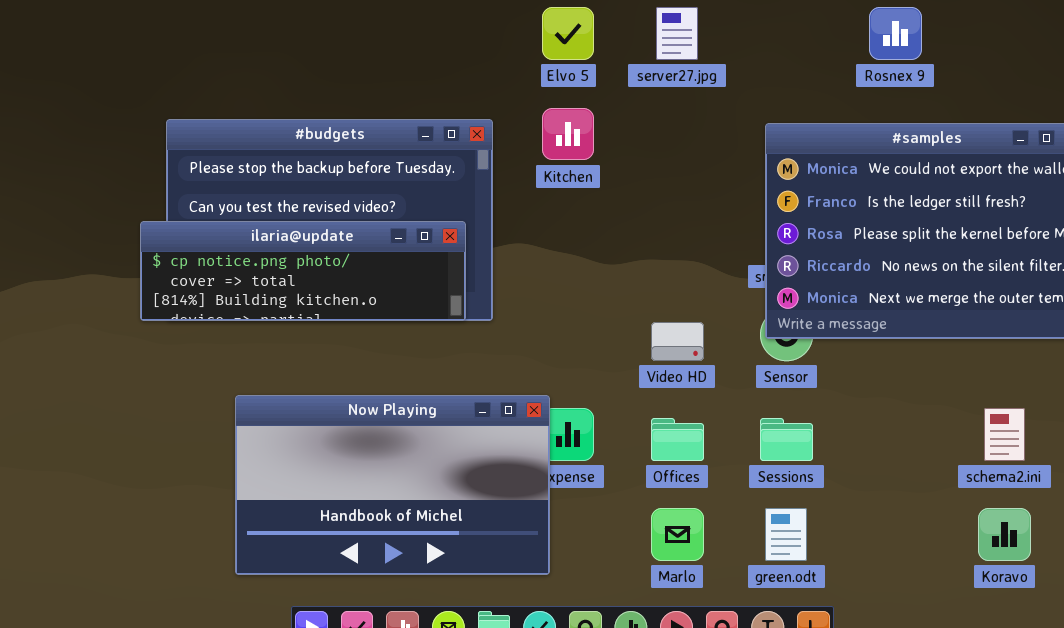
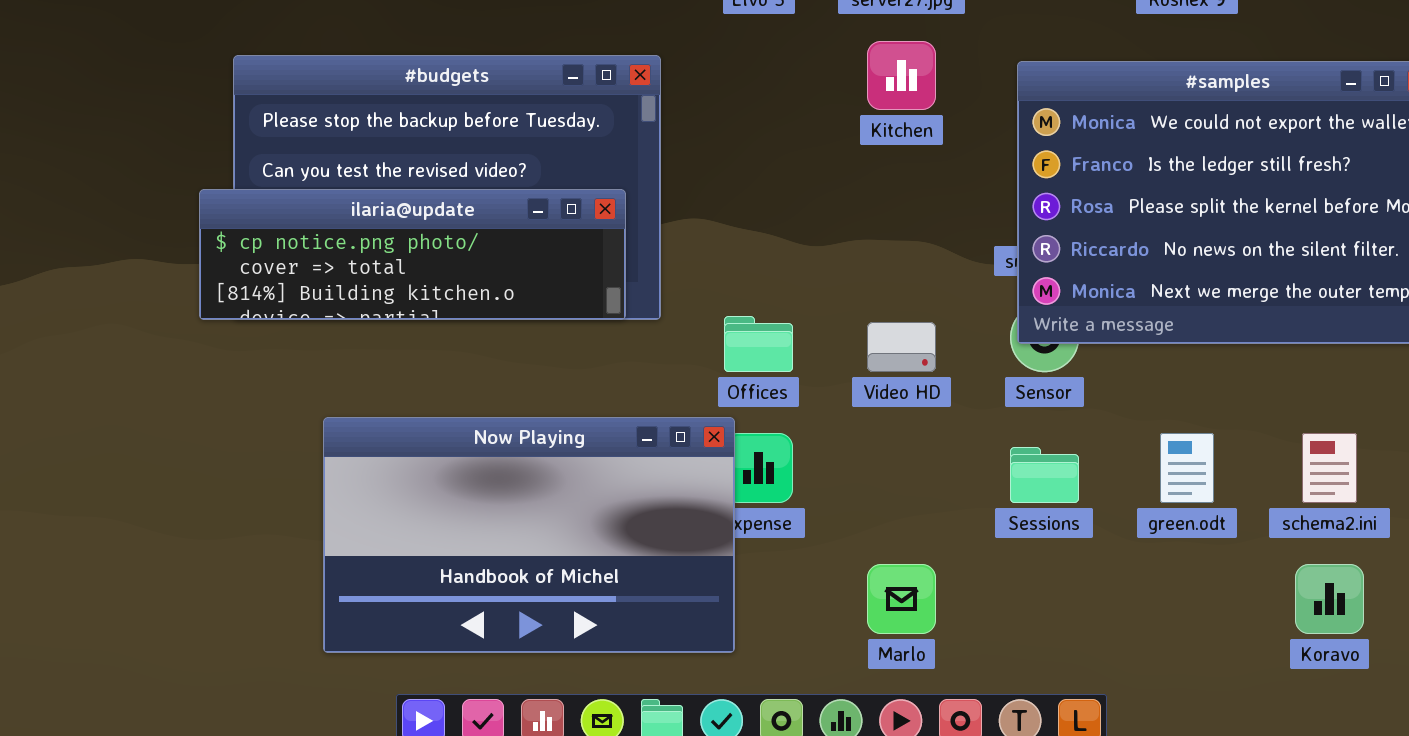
Kitchen: [542,108,594,160] -> [867,41,936,110], moved
Offices: [651,418,704,461] -> [724,316,793,372], moved
green.odt: [765,508,807,561] -> [1160,433,1214,503], moved

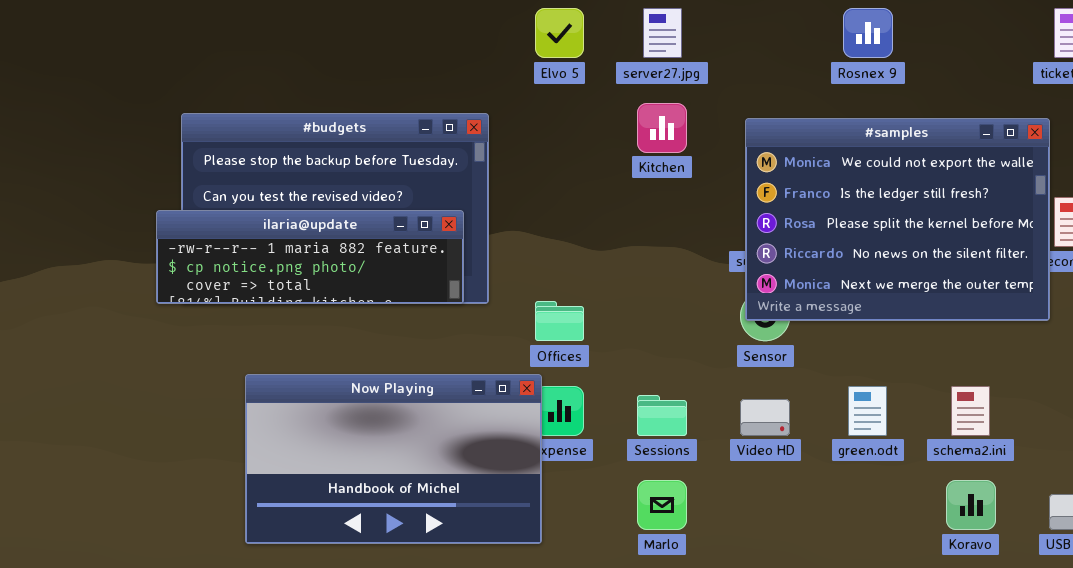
ilaria@update: [199,189,626,320] -> [156,210,464,304], scrolled up 1 row
Video HD: [867,322,936,372] -> [740,399,790,436], moved
Sessions: [1010,447,1079,503] -> [637,395,687,436], moved

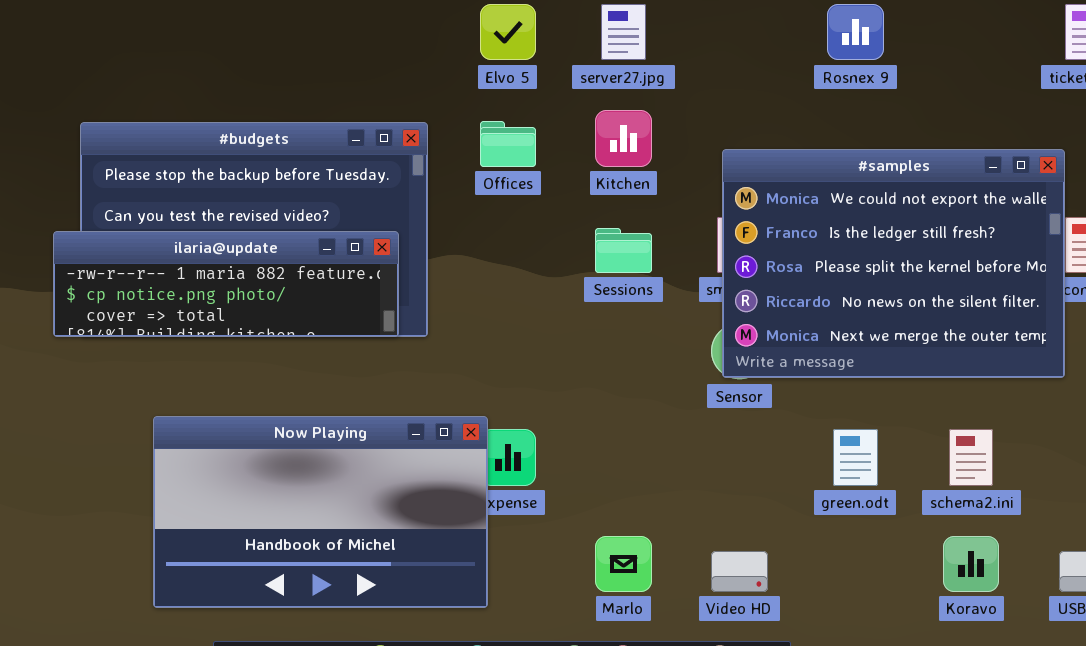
#samples: [745,118,1050,321] -> [722,149,1065,378], moved
Offices: [535,301,584,341] -> [480,121,536,167], moved
Sessions: [637,395,687,436] -> [595,228,652,273], moved
Video HD: [740,399,790,436] -> [711,551,768,592], moved

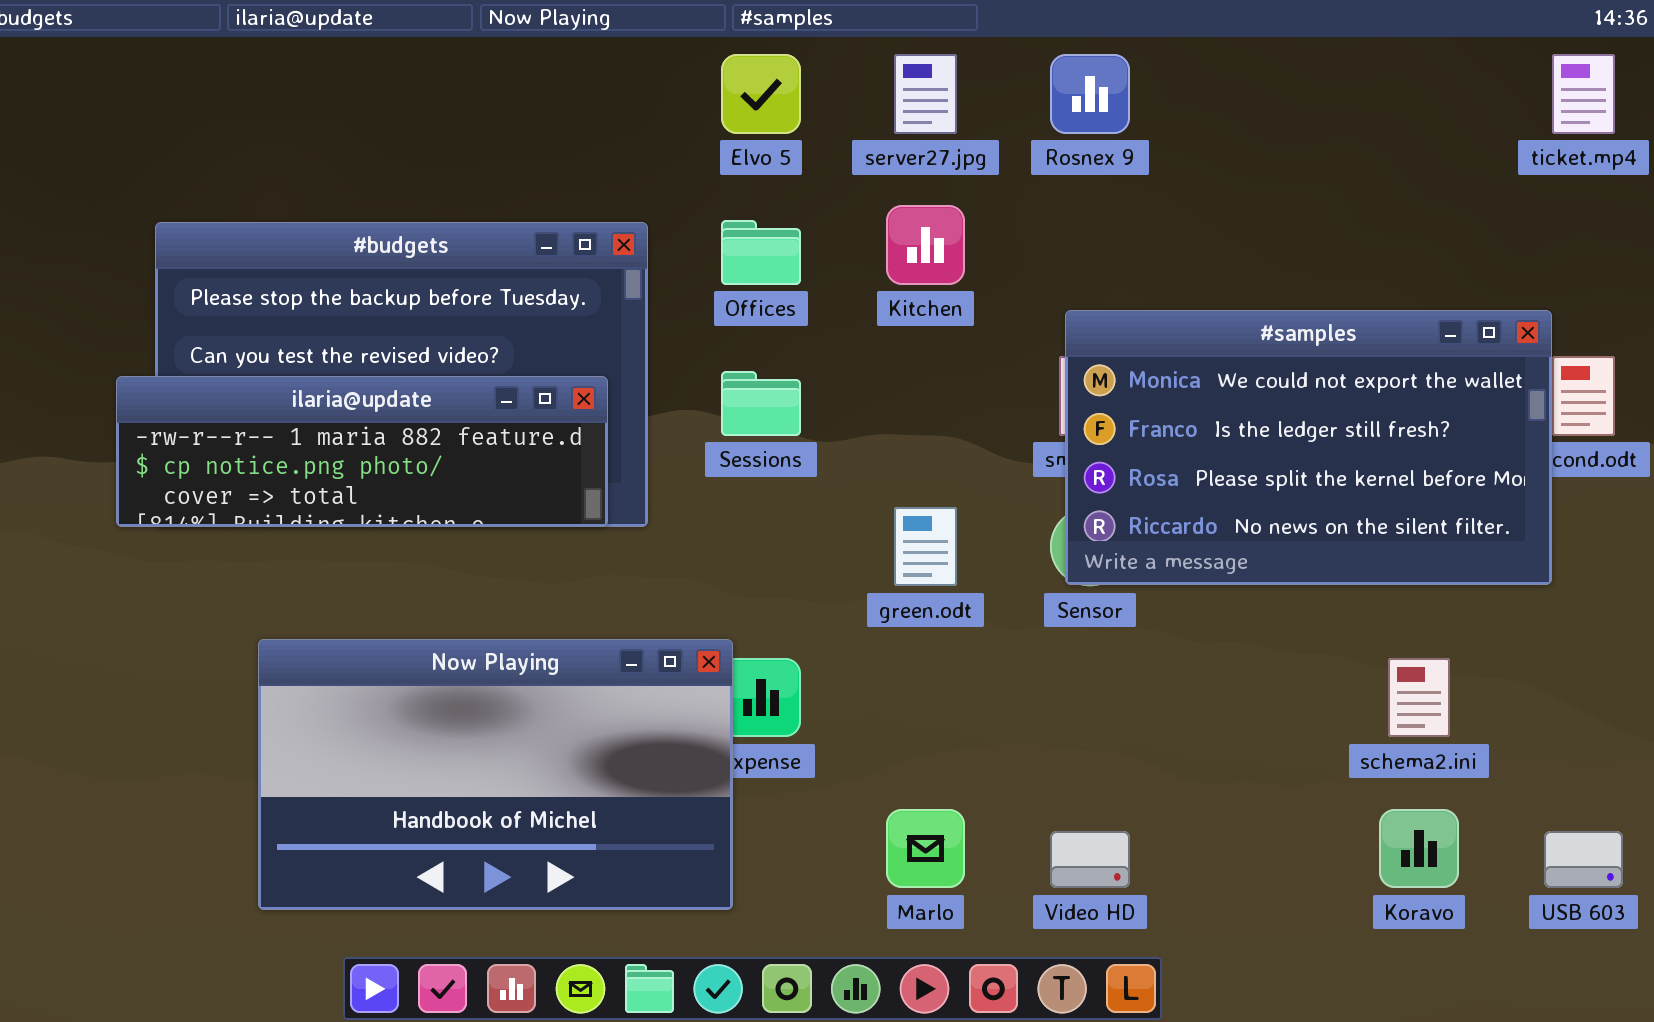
Rosnex 9: [827,4,884,60] -> [1050,54,1130,134], moved
#samples: [722,149,1065,378] -> [1065,310,1552,585], resized
Sessions: [595,228,652,273] -> [721,371,801,436], moved
green.odt: [833,429,878,486] -> [894,507,957,586], moved

